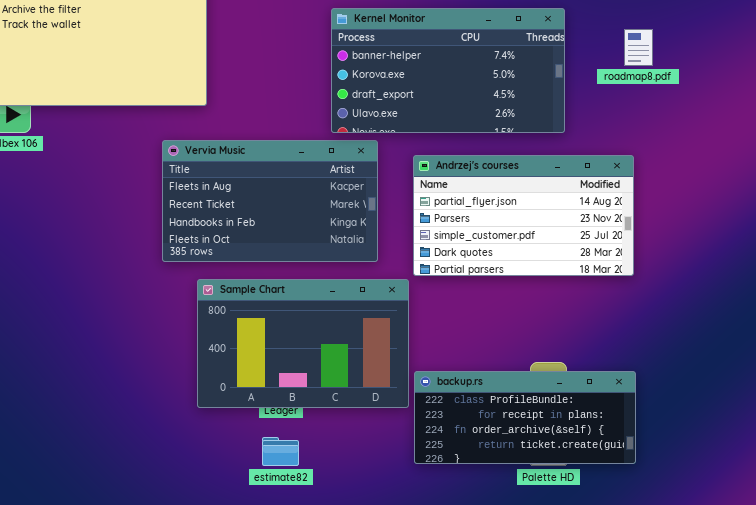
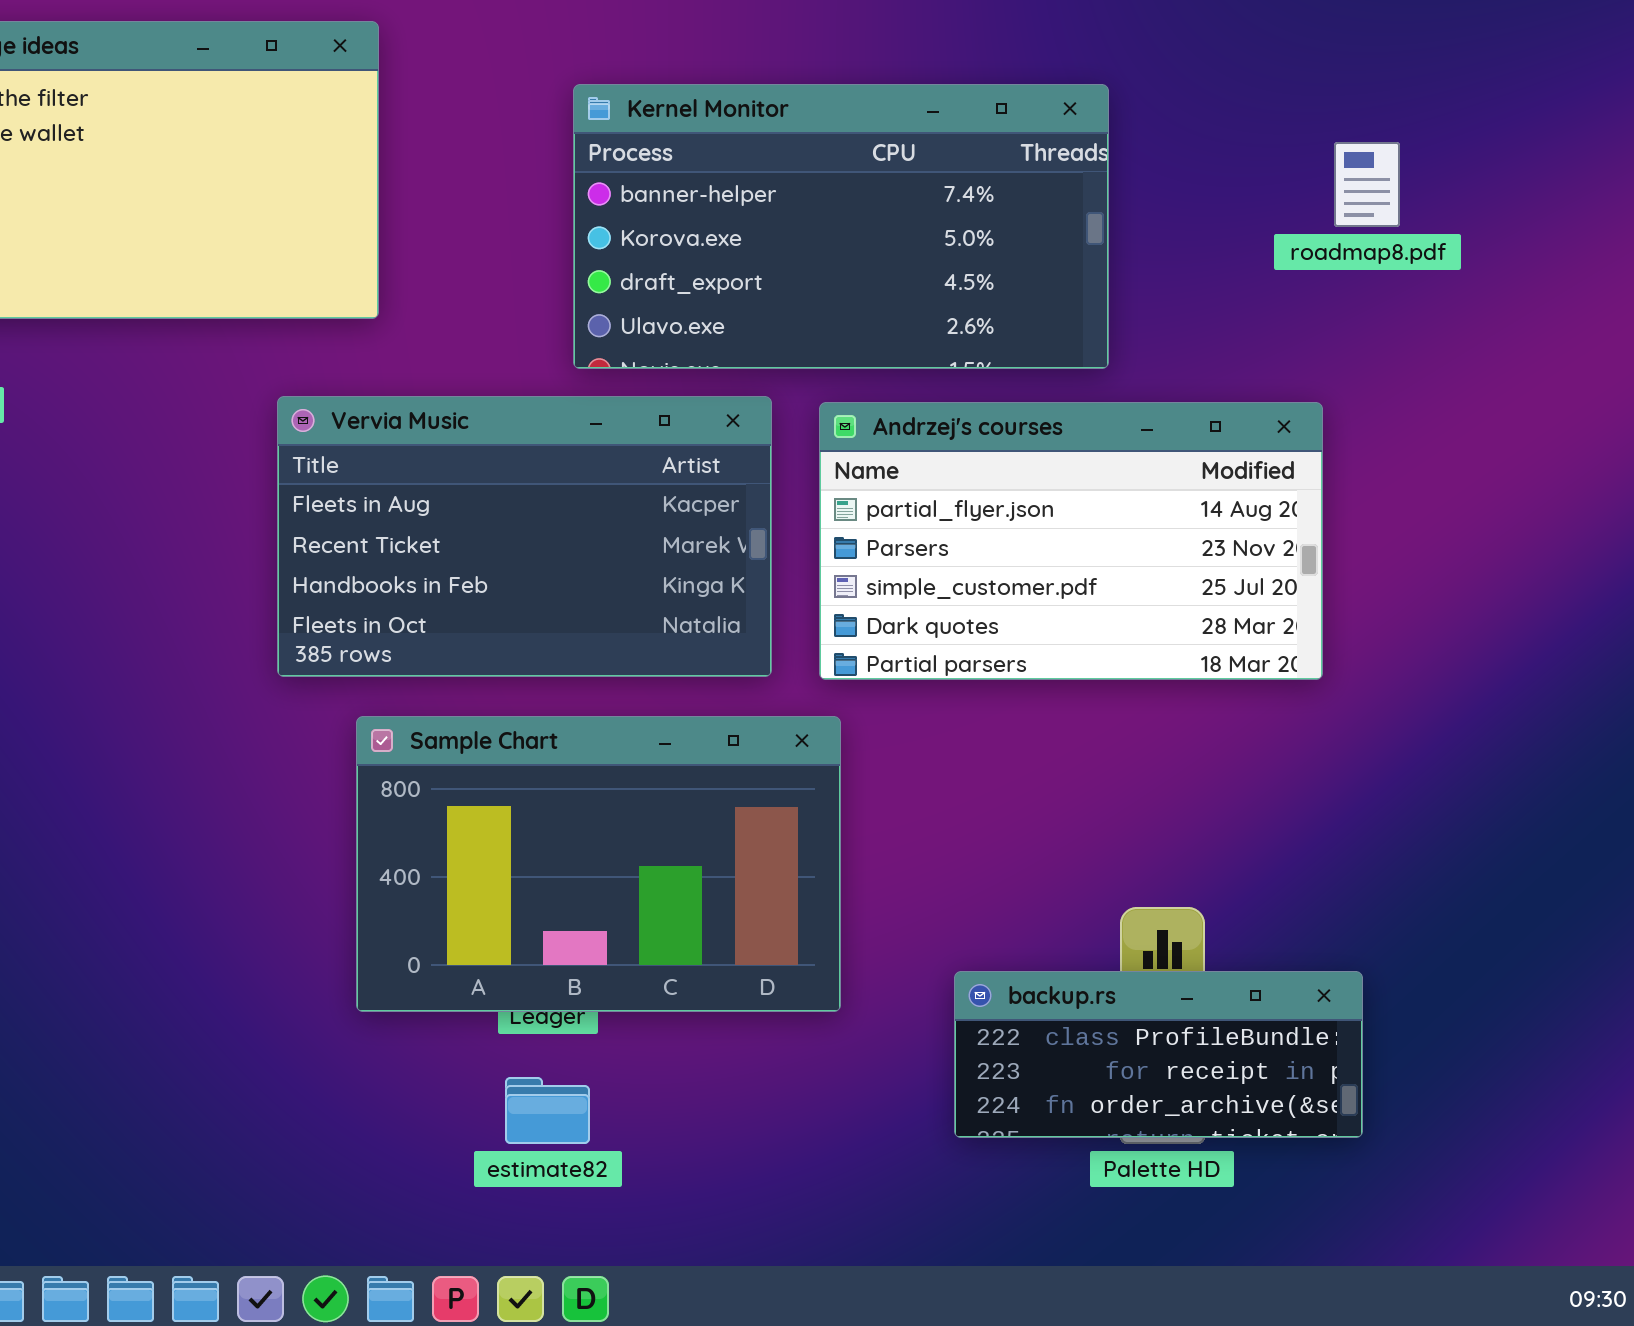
Kernel Monitor: [331,8,565,133] -> [573,84,1109,369], moved
Andrzej's courses: [413,155,634,276] -> [819,402,1323,680], moved
backup.rs: [414,371,636,464] -> [954,971,1363,1138], resized

